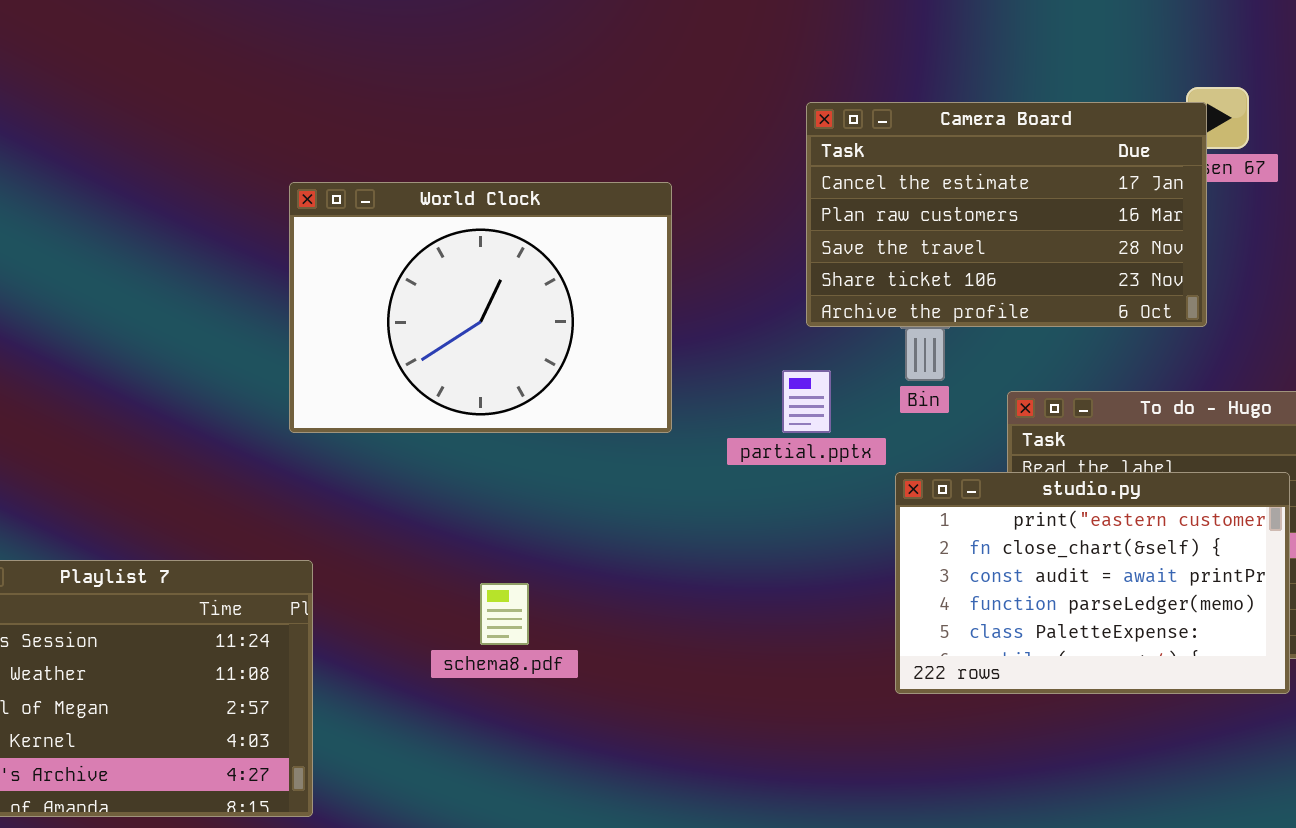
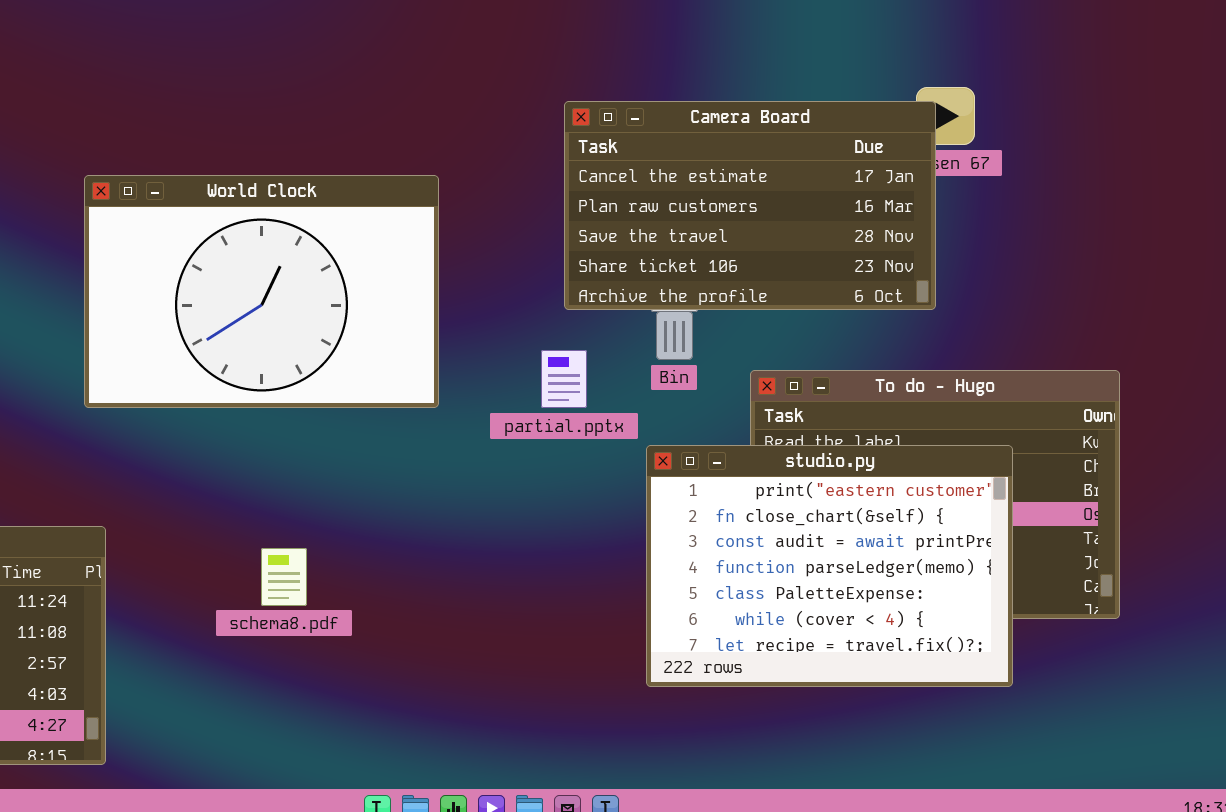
studio.py: [895,472,1290,694] -> [646,445,1013,687], resized

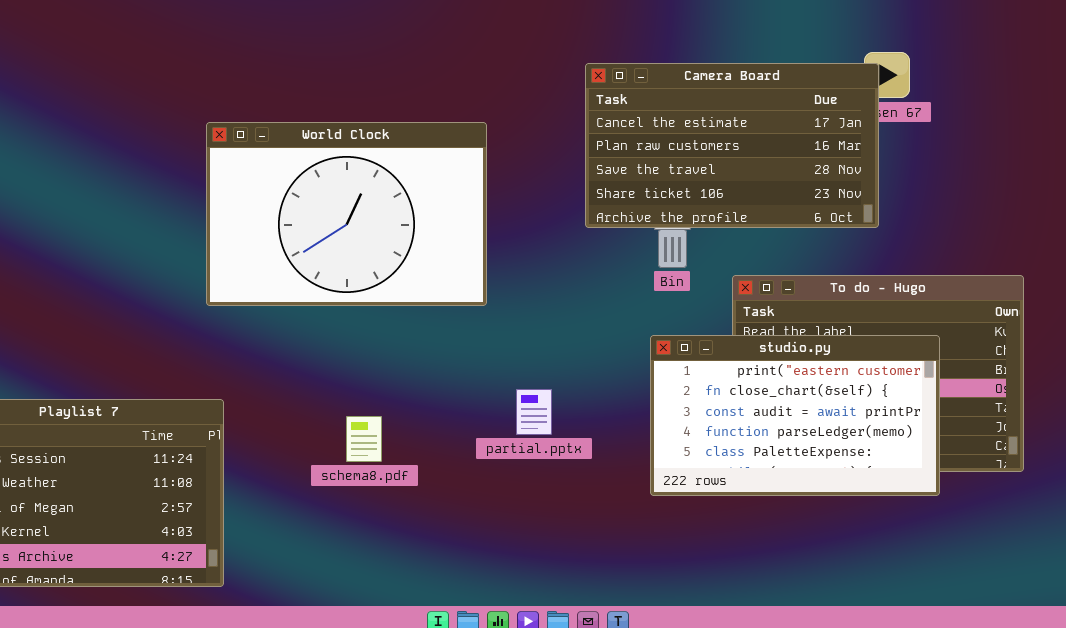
partial.pptx: [541,350,587,408] -> [516,389,552,435], moved
studio.py: [646,445,1013,687] -> [650,335,940,496], resized

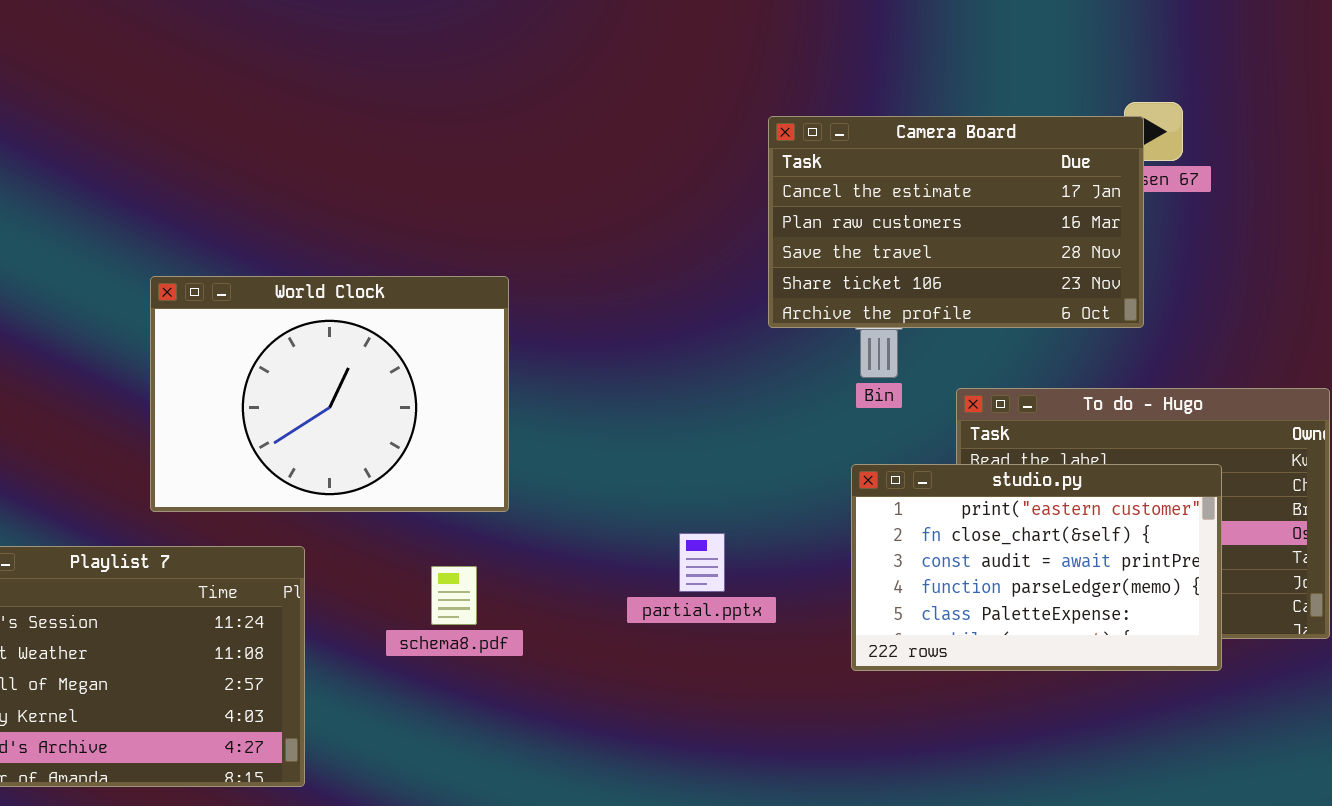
World Clock: [206,122,487,306] -> [150,276,509,512], moved
schema8.pdf: [346,416,382,462] -> [431,566,477,625], moved

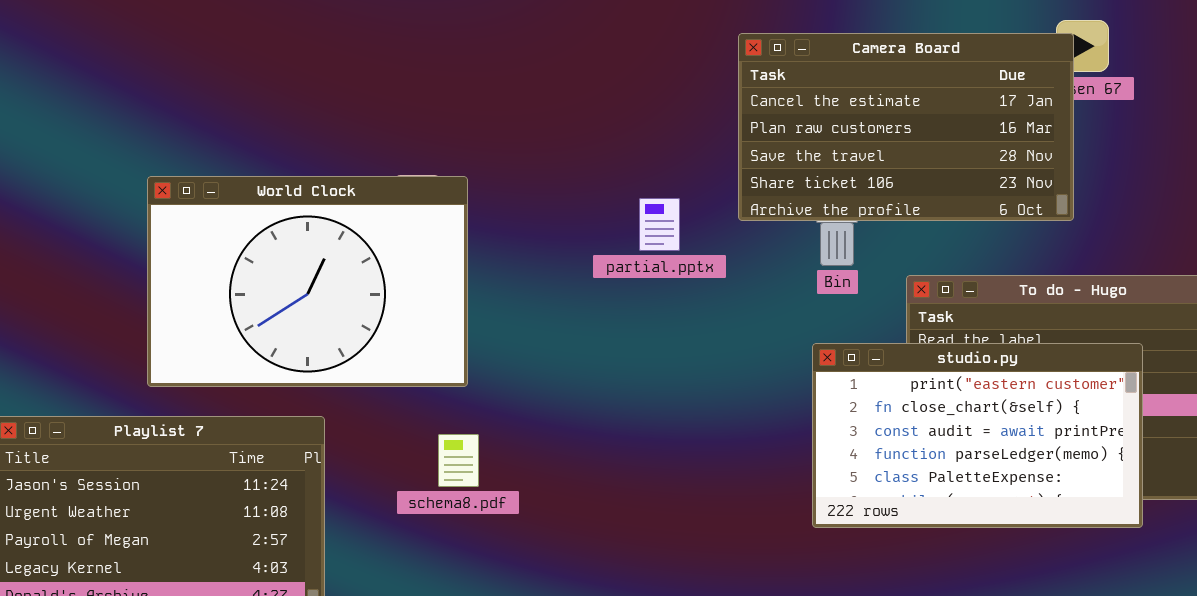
World Clock: [150,276,509,512] -> [147,176,468,387], moved
partial.pptx: [679,533,725,592] -> [639,198,680,251], moved

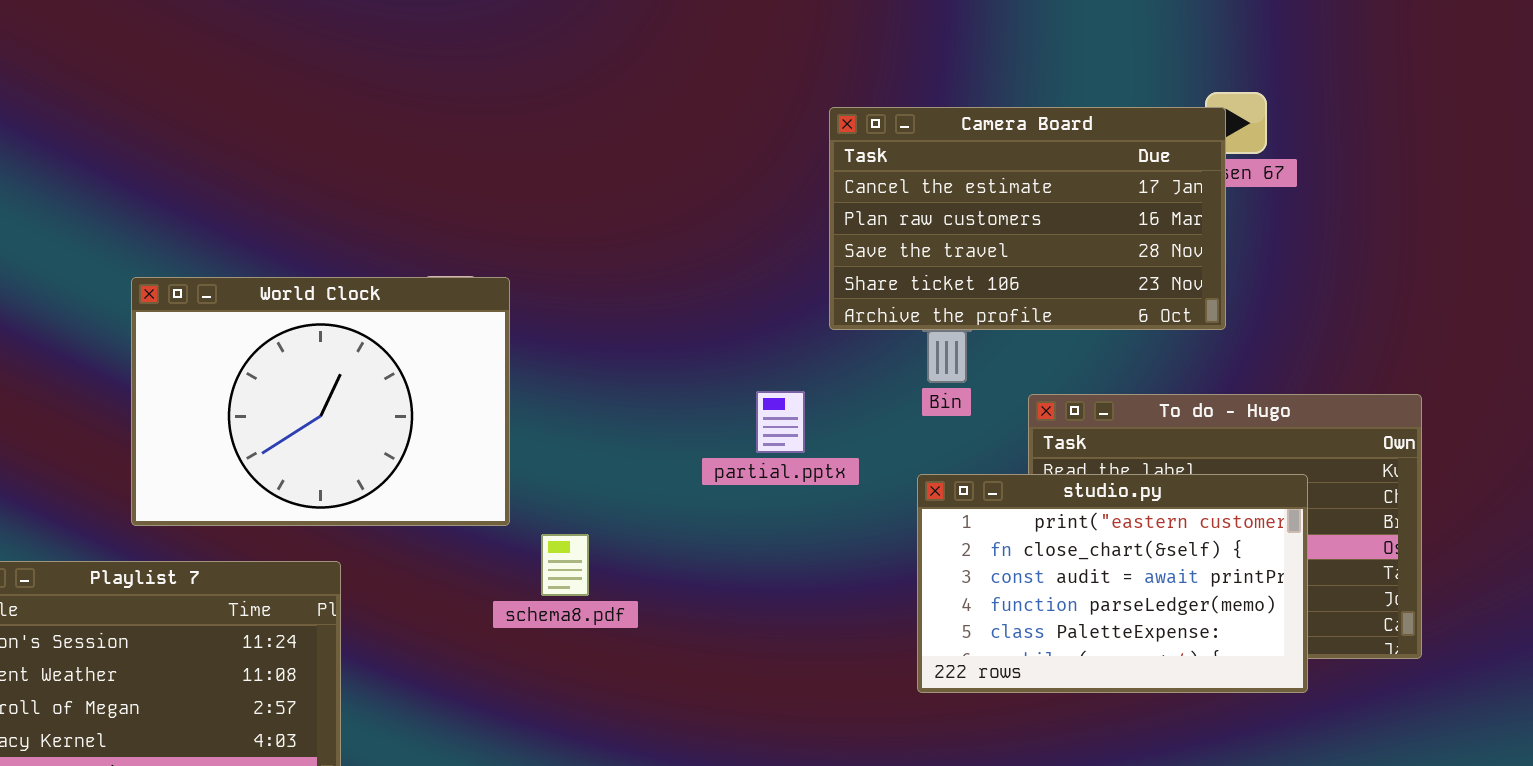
partial.pptx: [639,198,680,251] -> [756,391,805,453], moved
schema8.pdf: [438,434,479,487] -> [541,534,589,596], moved

